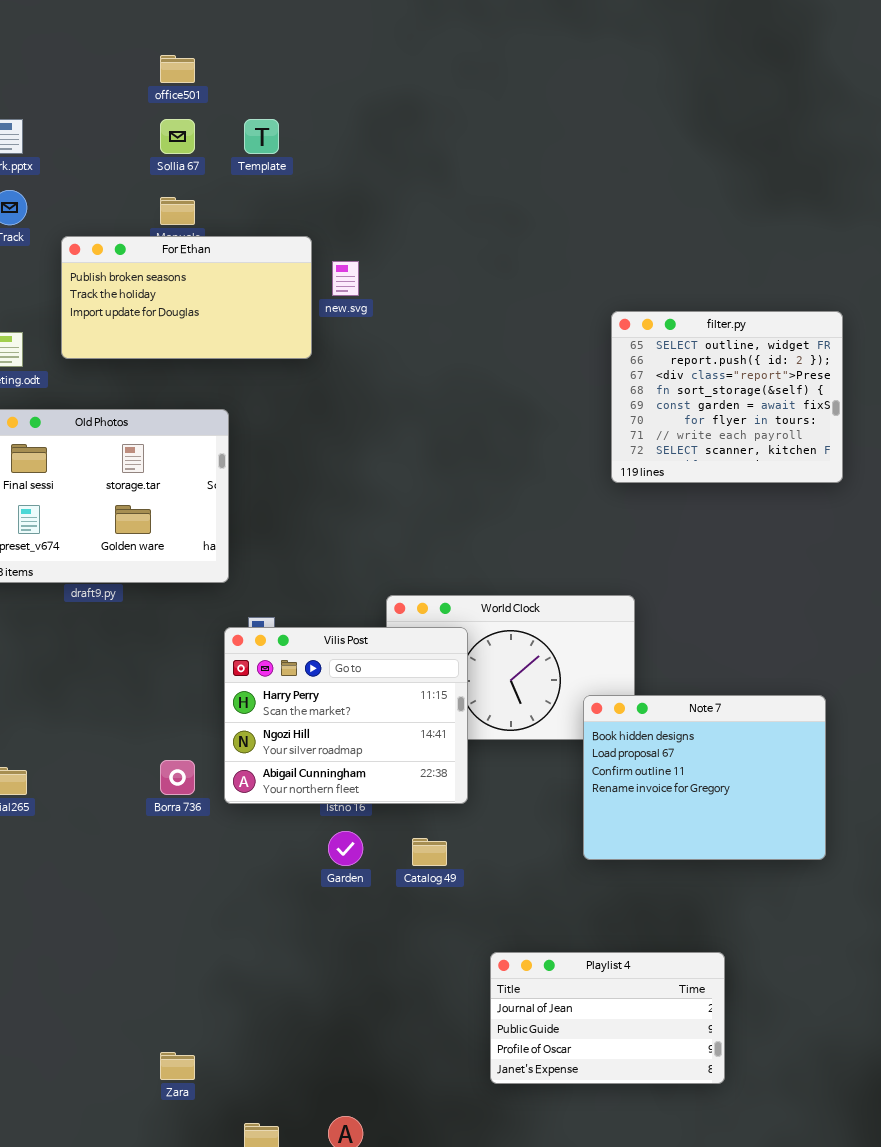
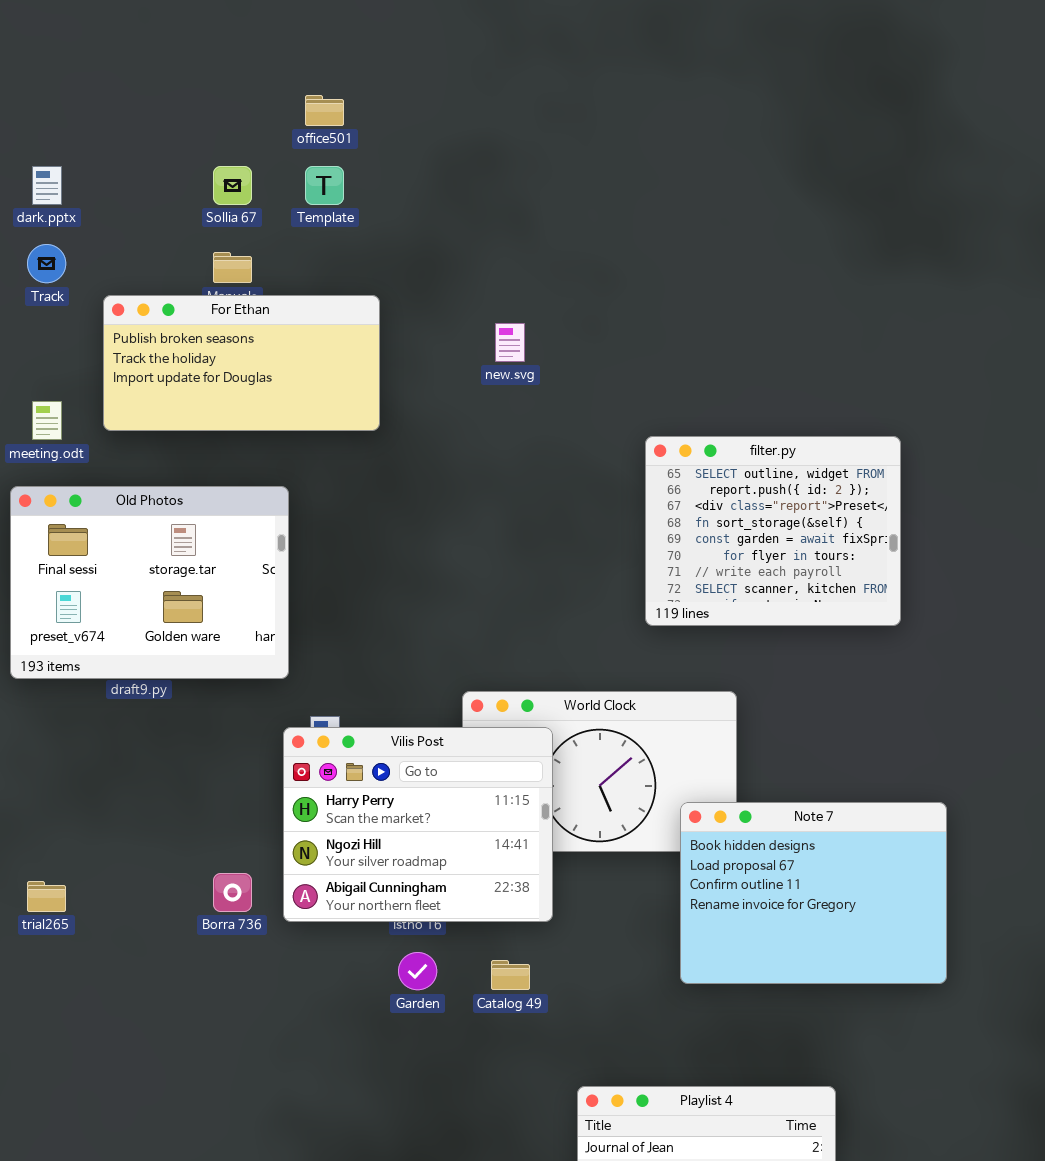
office501: [160,55,195,83] -> [305,95,344,126], moved
new.svg: [332,261,359,296] -> [495,323,525,362], moved
filter.py: [611,311,843,483] -> [645,436,901,626], moved

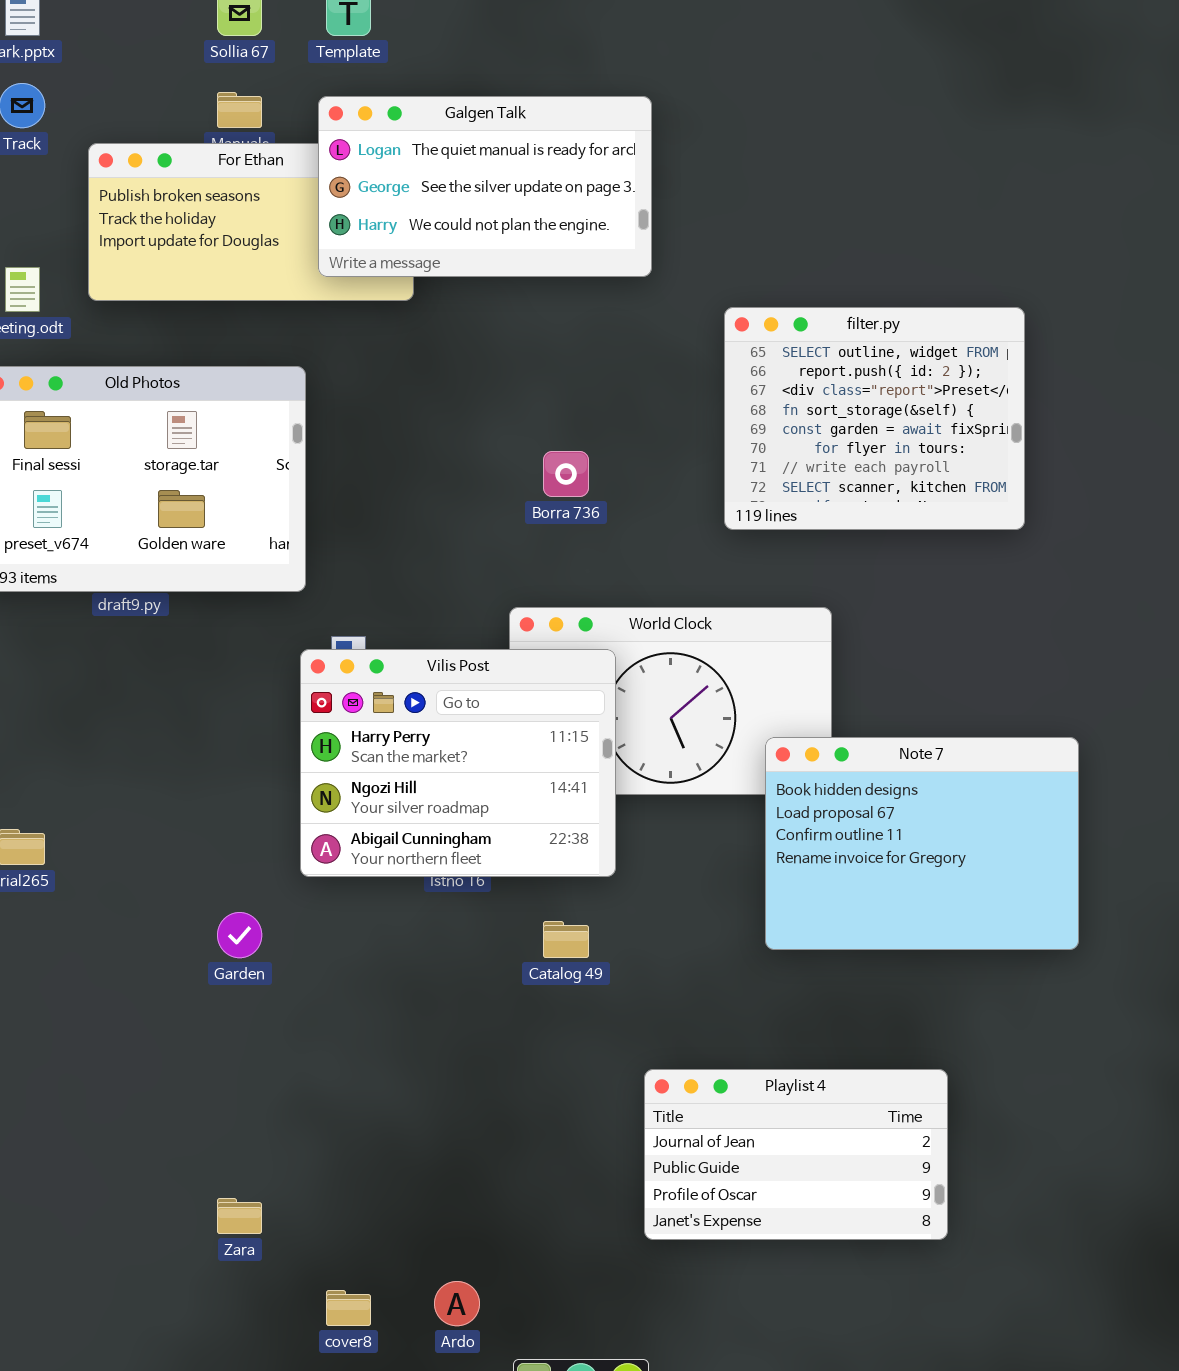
Galgen Talk: none -> [318,96,652,277], opened
Borra 736: [213,873,252,912] -> [543,451,589,497], moved
Garden: [398,952,437,990] -> [217,912,262,958], moved

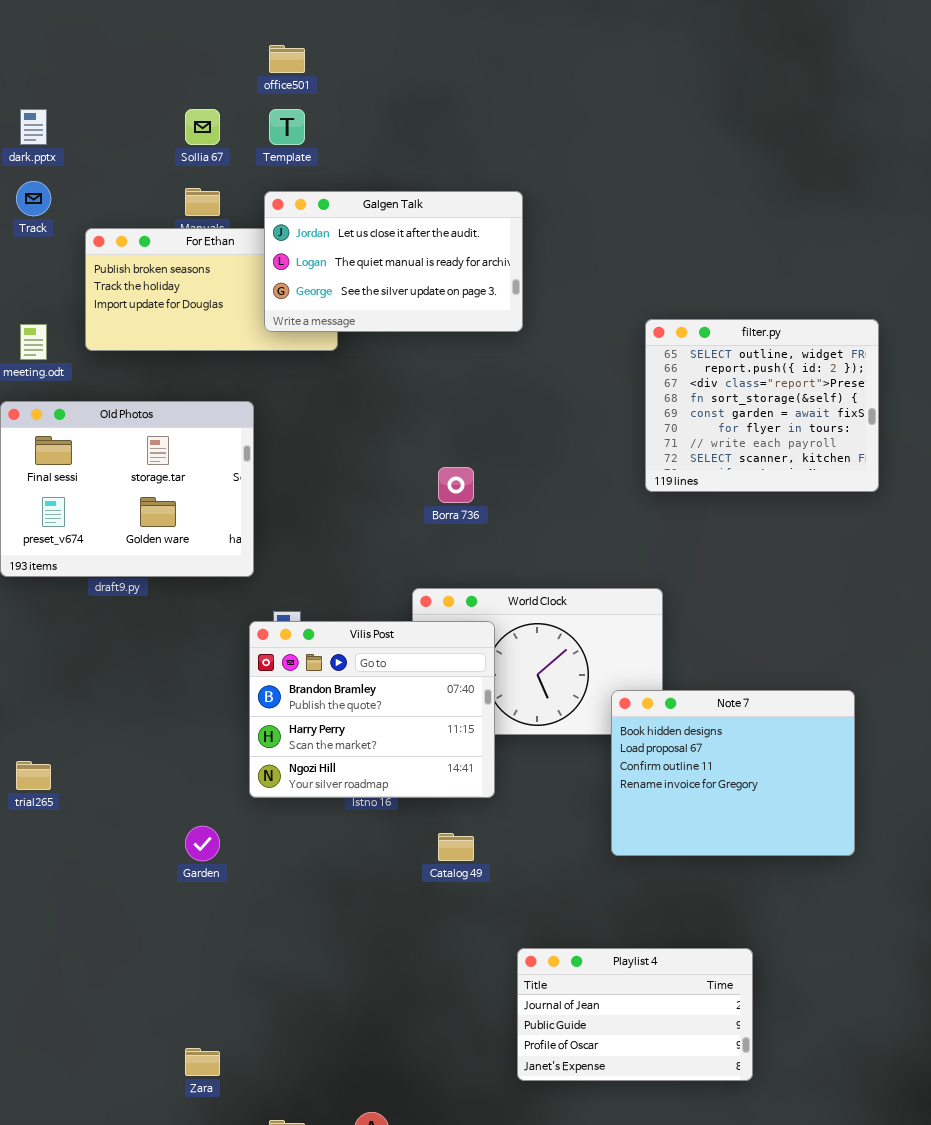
Galgen Talk: [318,96,652,277] -> [264,191,523,332], scrolled up 1 row
filter.py: [724,307,1025,530] -> [645,319,879,492], moved
Vilis Post: [300,649,616,877] -> [249,621,495,798], scrolled up 1 row

